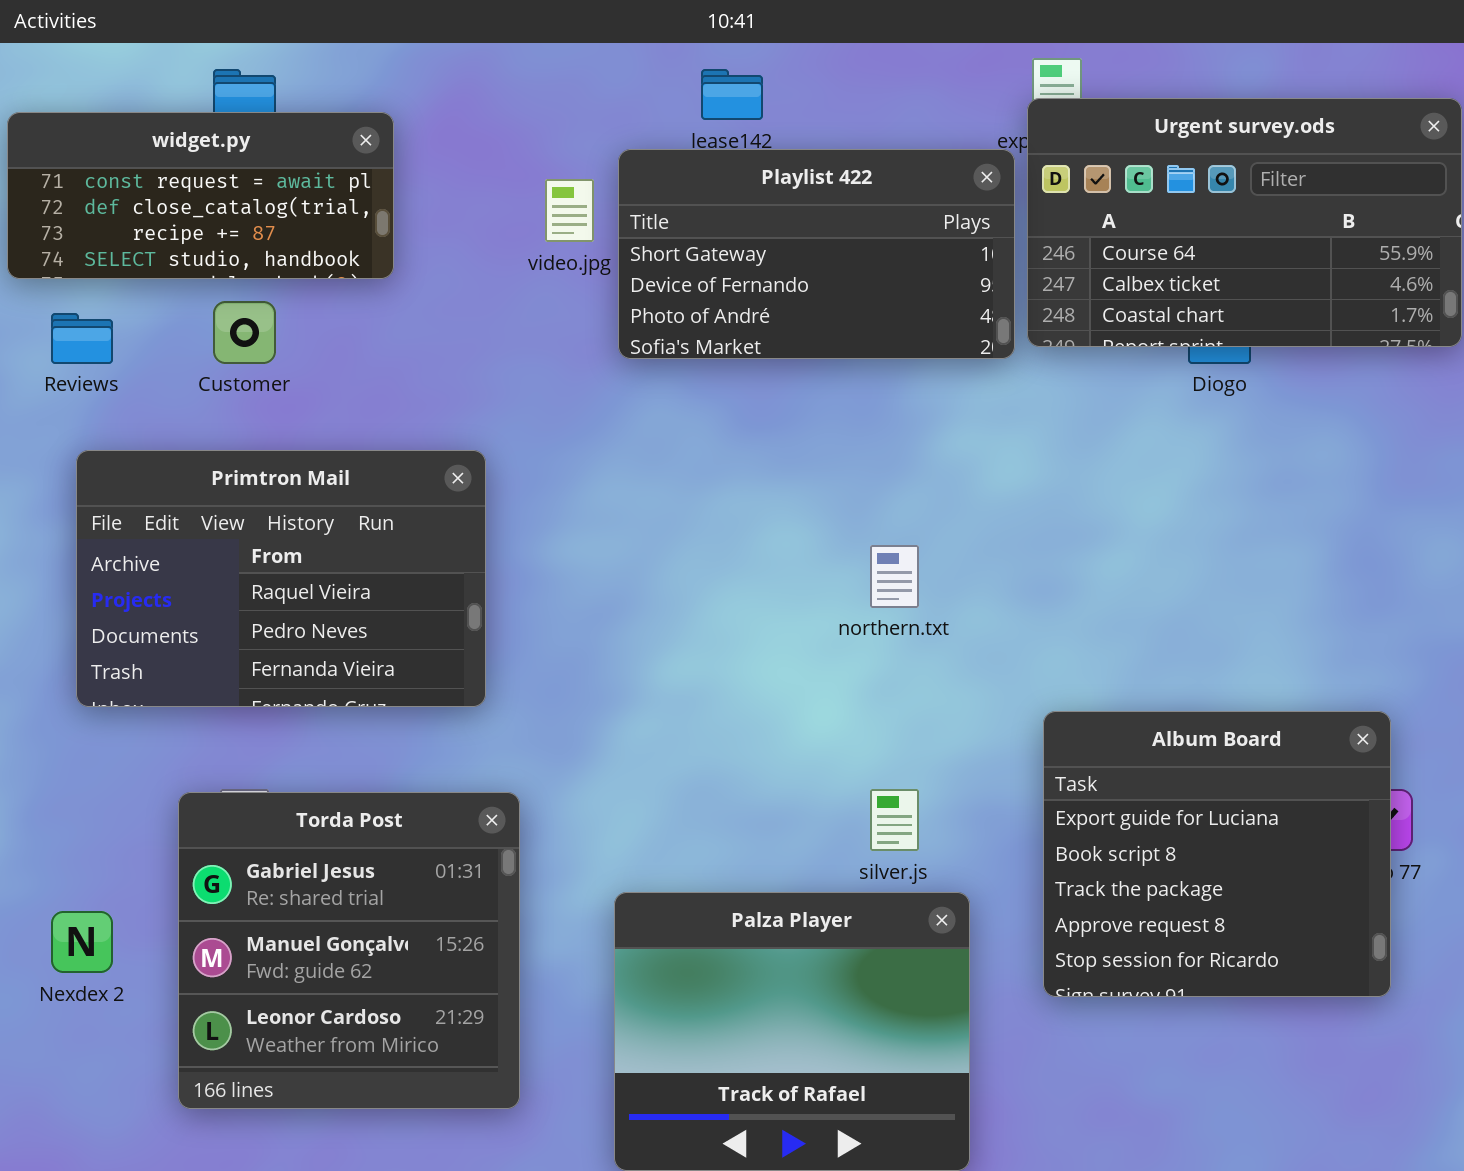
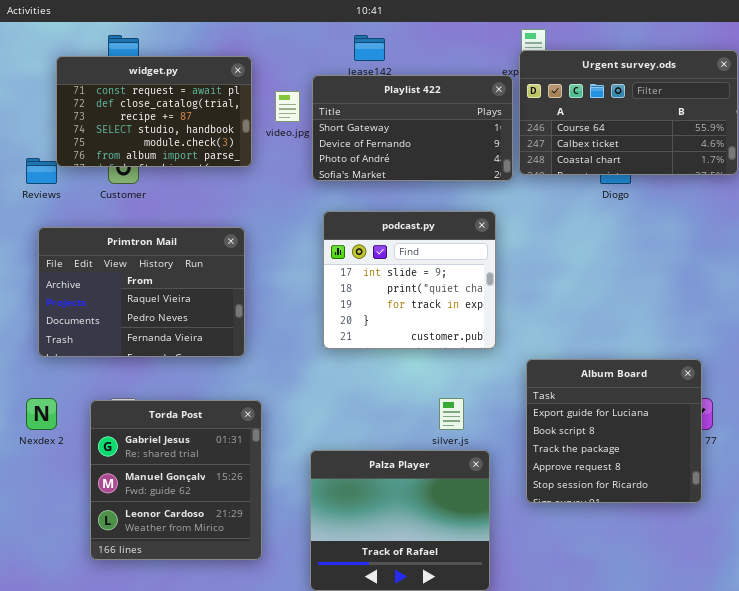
widget.py: [7,112,394,279] -> [56,56,252,167], moved, resized
podcast.py: none -> [323,211,496,349], opened
Nexdex 2: [51,911,113,973] -> [26,398,57,430], moved

